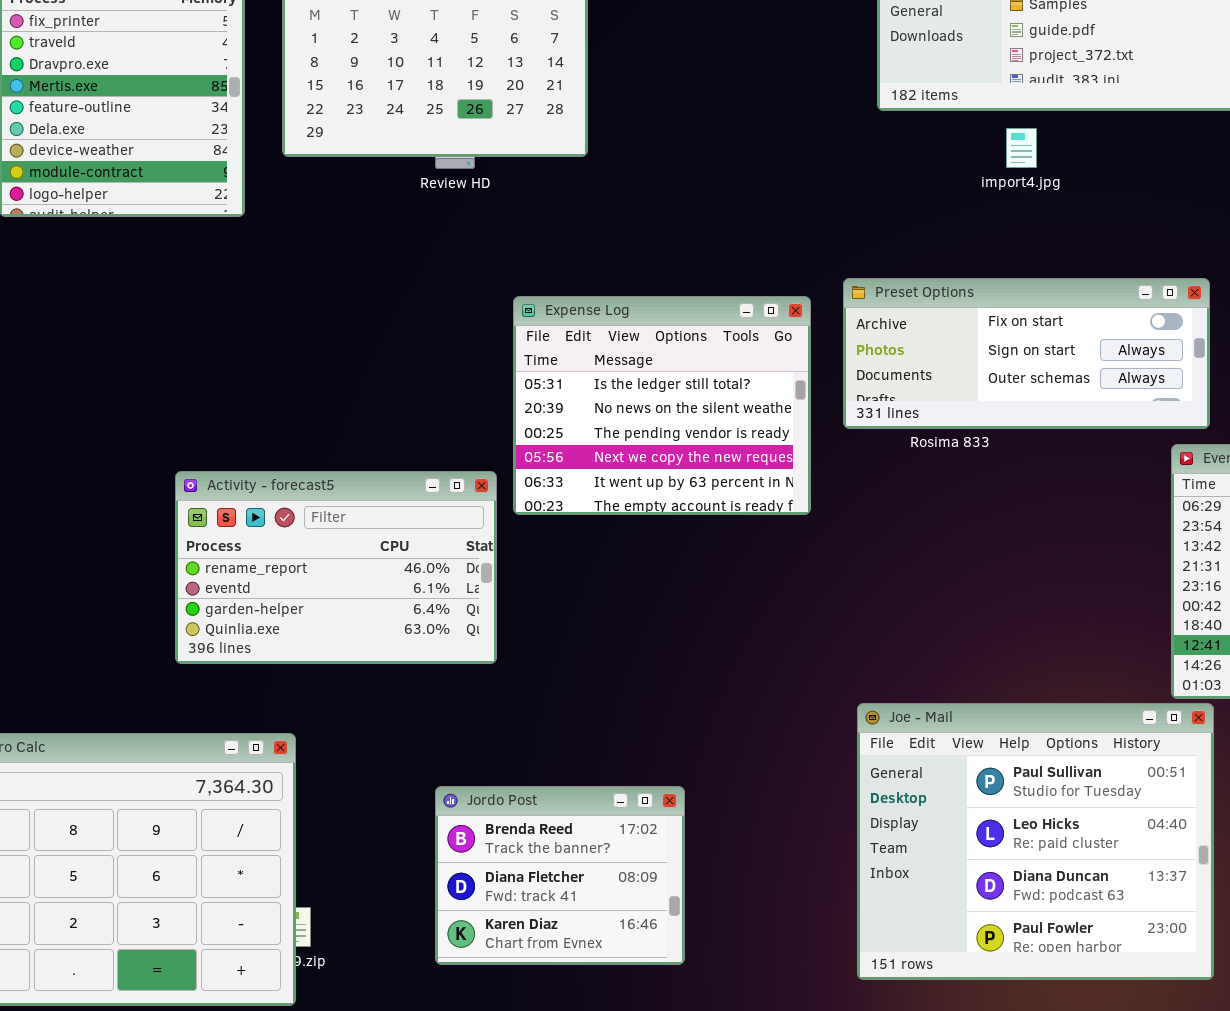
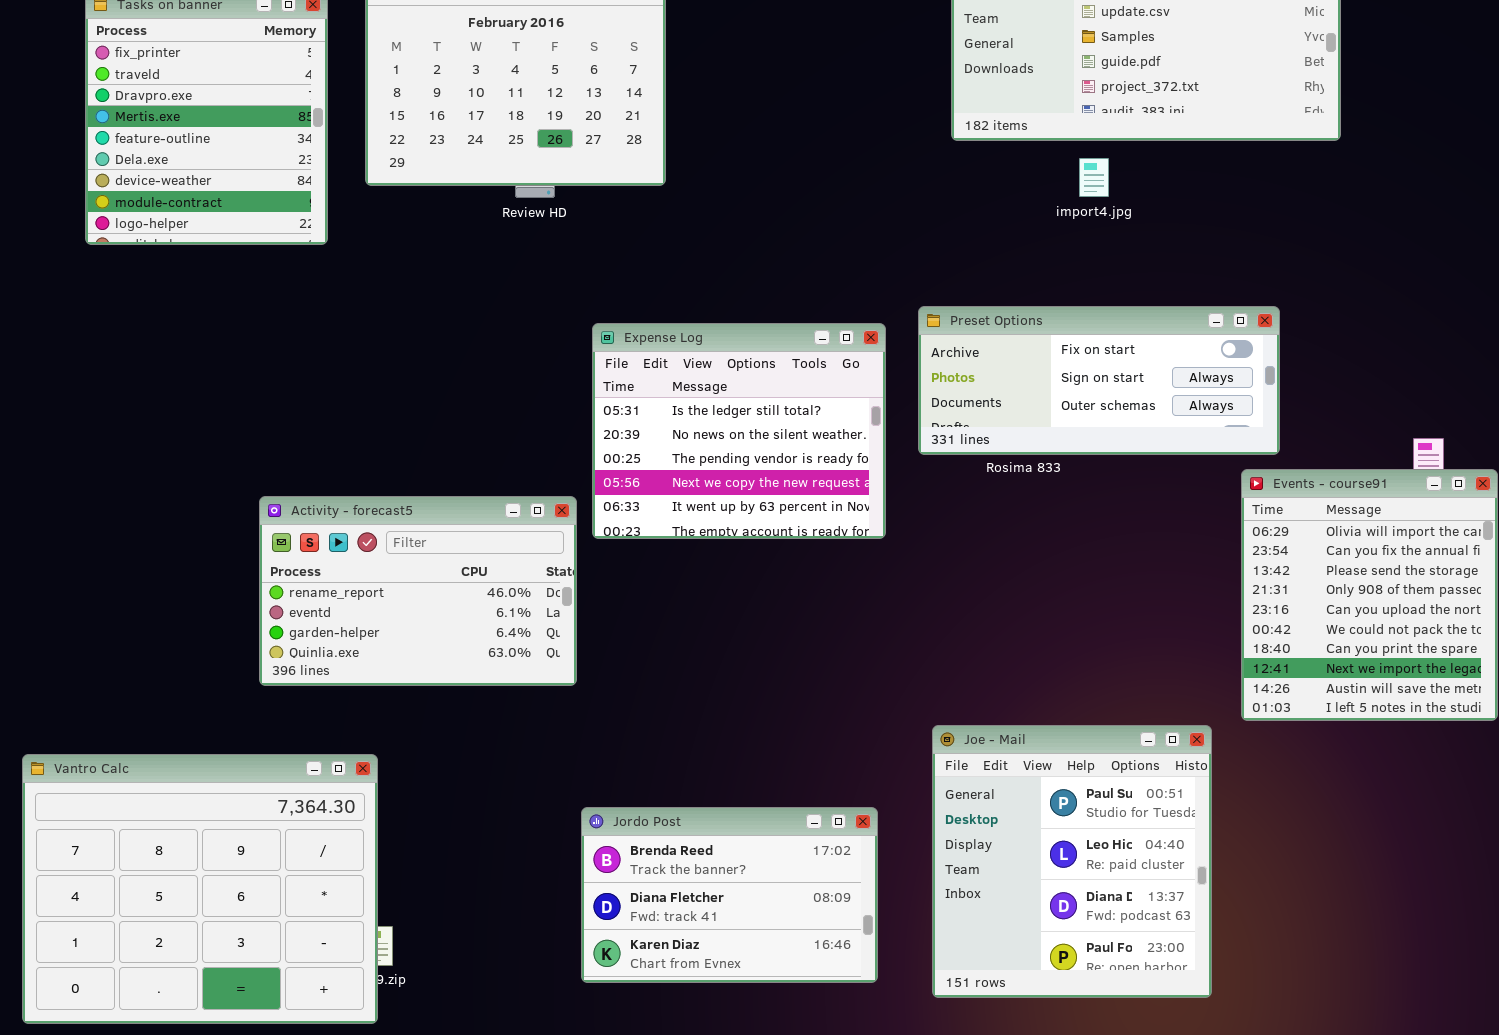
Joe - Mail: [857,703,1214,980] -> [932,725,1212,998], resized
Jordo Post: [435,786,685,965] -> [581,807,878,983], moved, resized

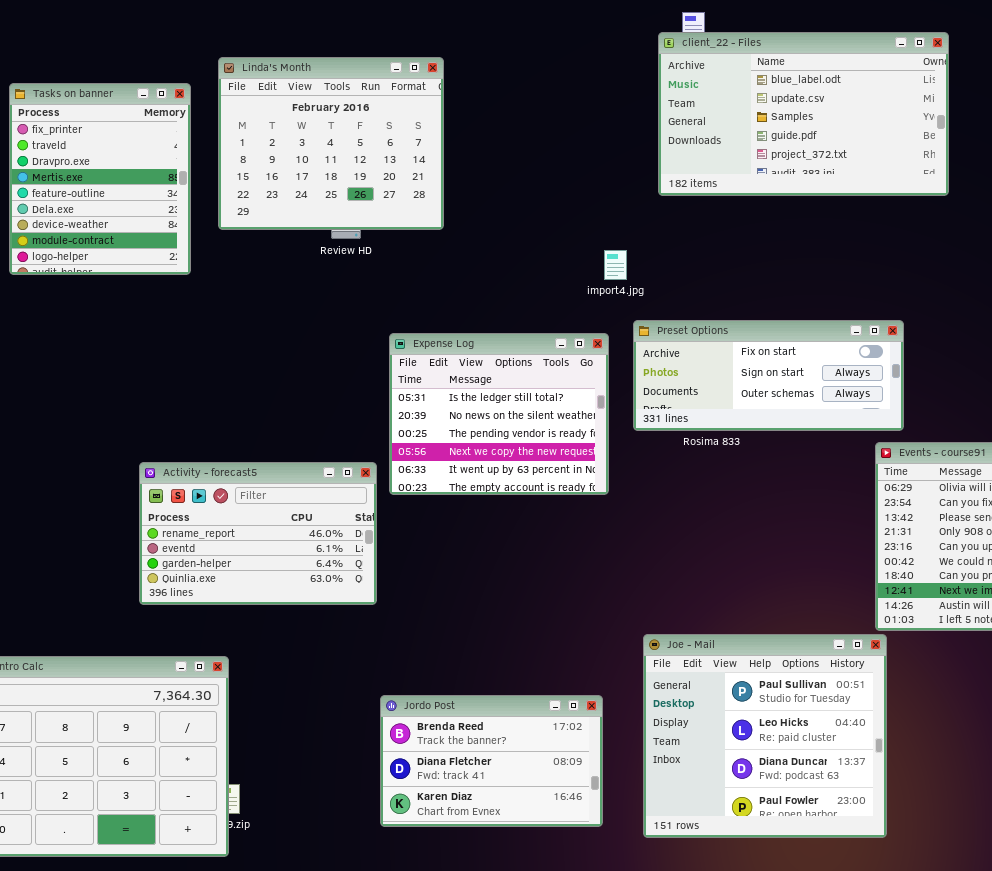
import4.jpg: [1079,158,1109,197] -> [604,250,627,280], moved
Joe - Mail: [932,725,1212,998] -> [643,634,887,838], resized

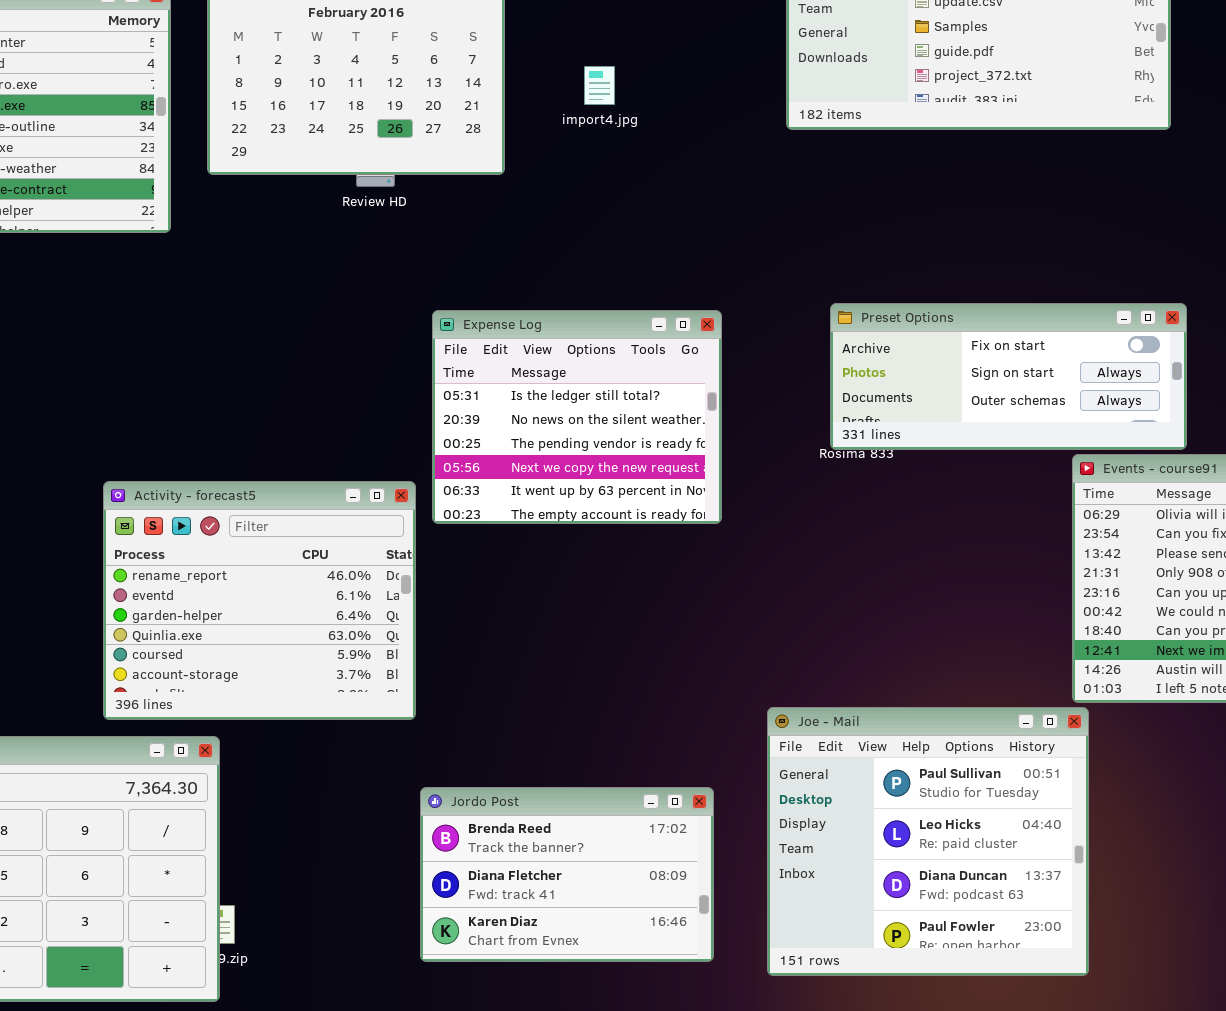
import4.jpg: [604,250,627,280] -> [584,66,615,105], moved
Preset Options: [633,320,904,431] -> [830,303,1187,450], moved
Activity - forecast5: [139,462,377,605] -> [103,481,416,720], resized

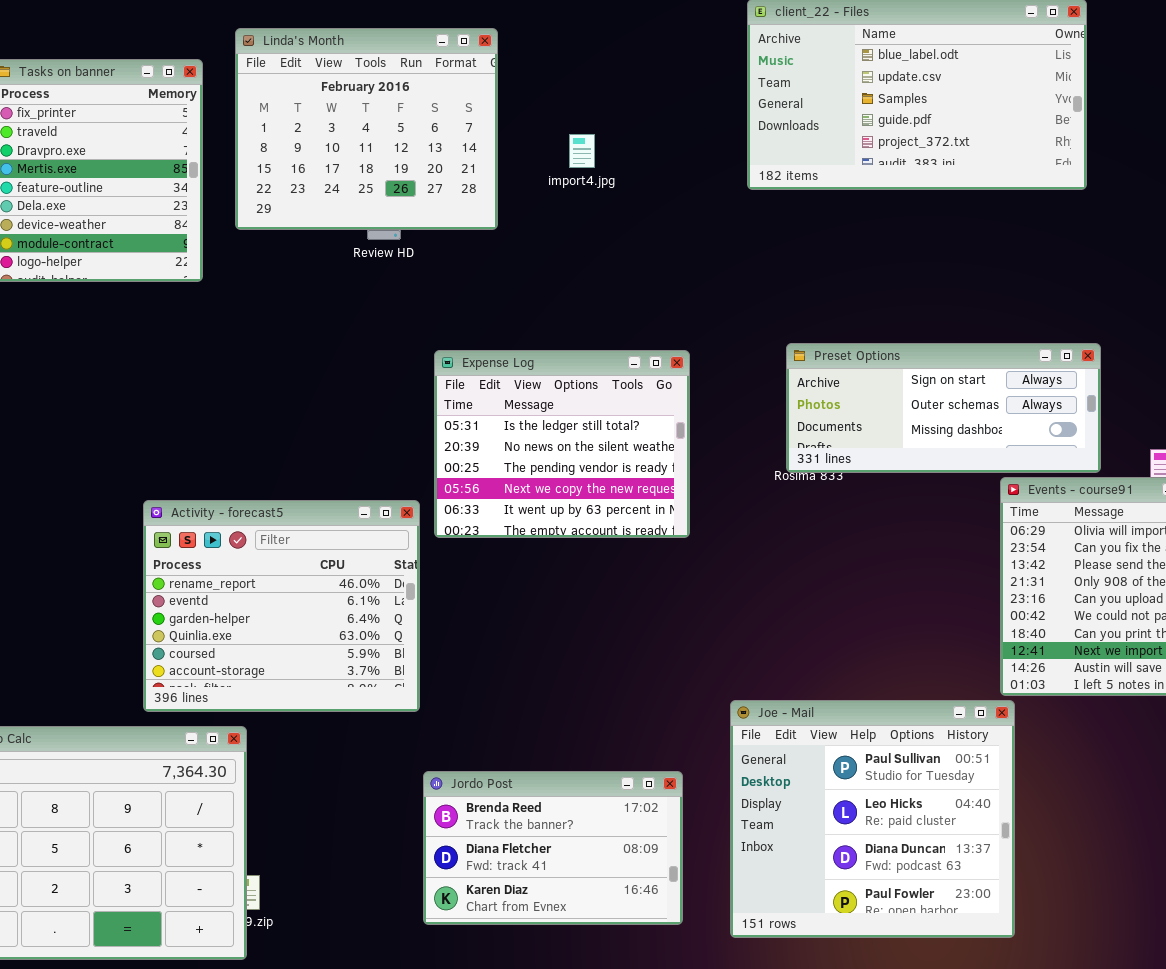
Preset Options: [830,303,1187,450] -> [786,343,1101,473], scrolled down 1 row

